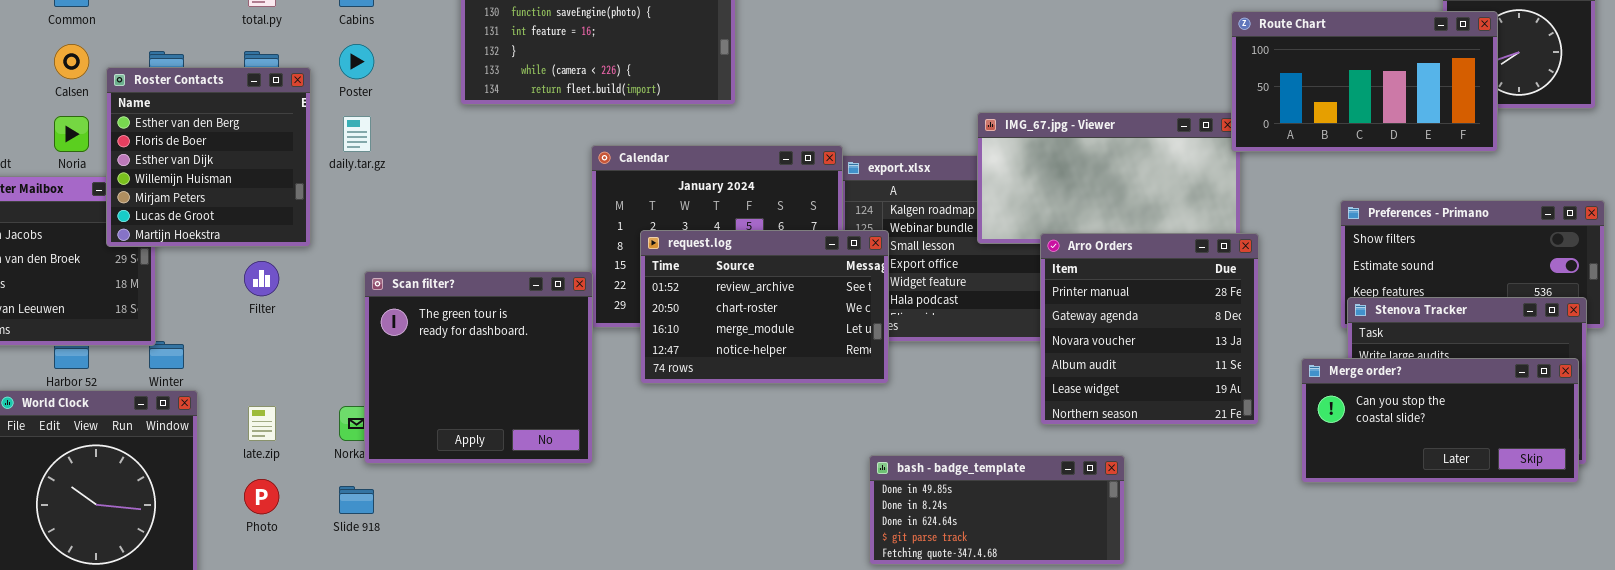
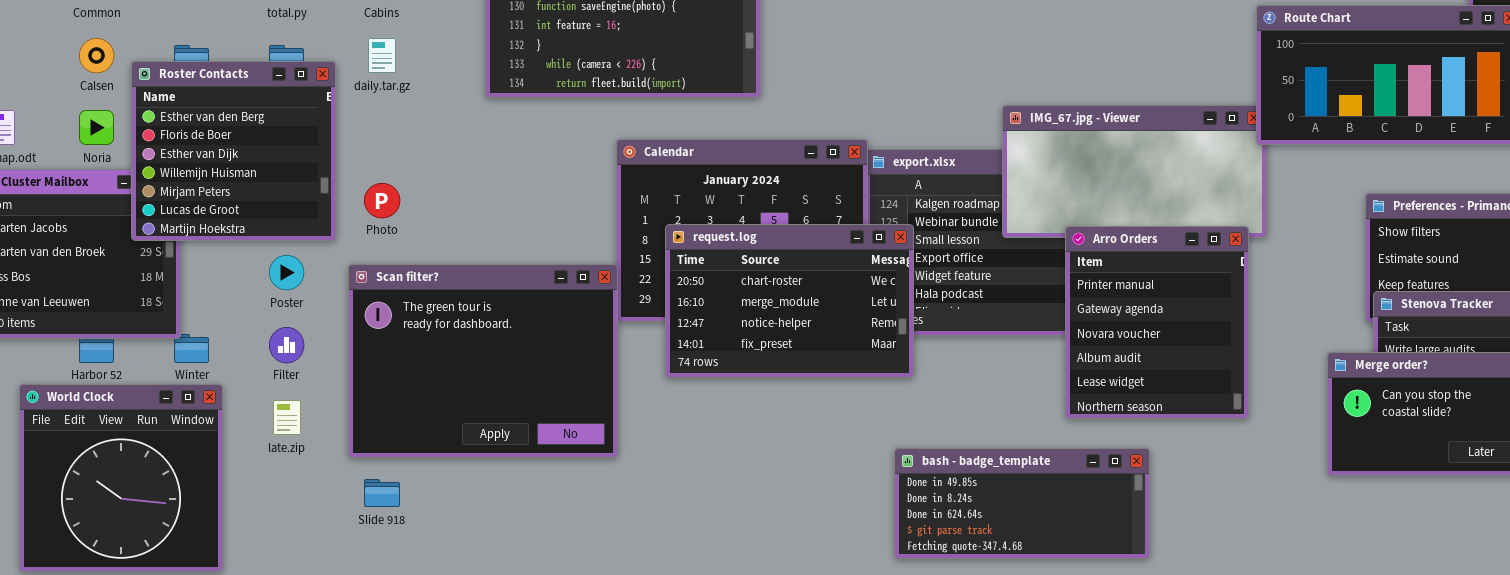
Poster: [339,44,374,79] -> [269,255,304,290], moved
daily.tar.gz: [343,116,371,152] -> [368,38,396,73], moved
request.log: [640,230,889,384] -> [665,224,914,378], scrolled down 1 row
Arro Orders: [1040,233,1259,425] -> [1065,226,1249,419], resized
Filter: [244,261,279,296] -> [269,327,304,363], moved
Scan filter?: [364,271,593,464] -> [348,264,618,458], resized
Photo: [244,479,279,514] -> [364,183,400,218], moved

